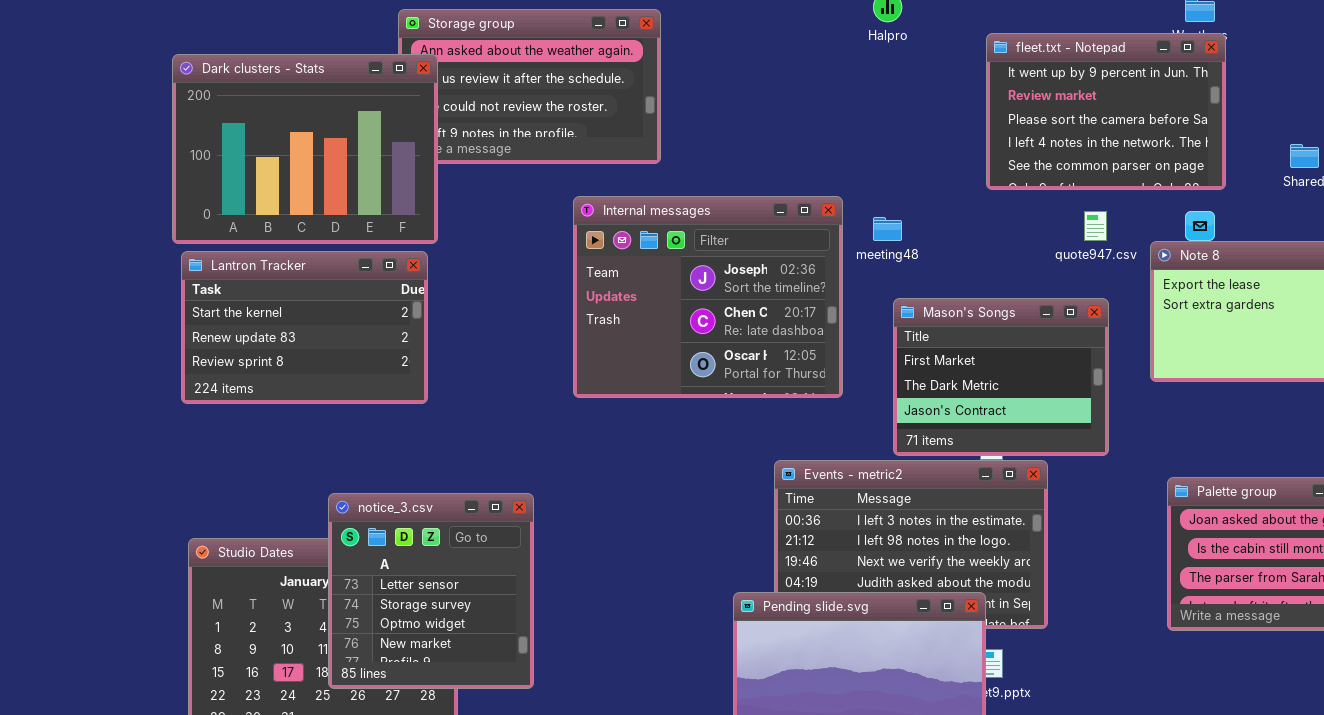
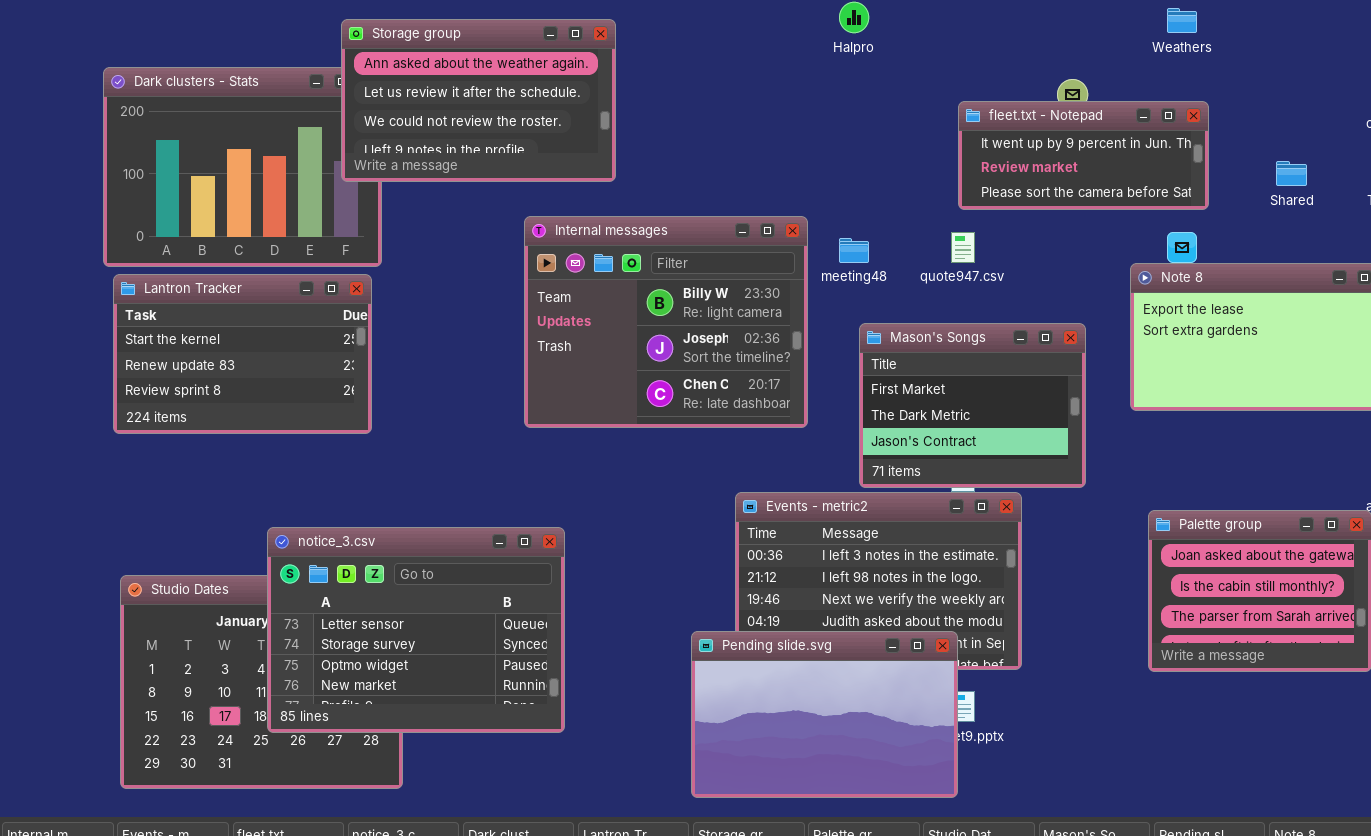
Storage group: [398,9,661,164] -> [341,19,616,182], raised
fleet.txt - Notepad: [986,33,1226,190] -> [958,101,1209,210], resized
Internal messages: [573,196,843,398] -> [524,216,808,428], scrolled up 1 row
quote947.csv: [1084,211,1107,241] -> [951,232,975,263], moved
notice_3.csv: [328,493,534,689] -> [267,527,565,733], resized

